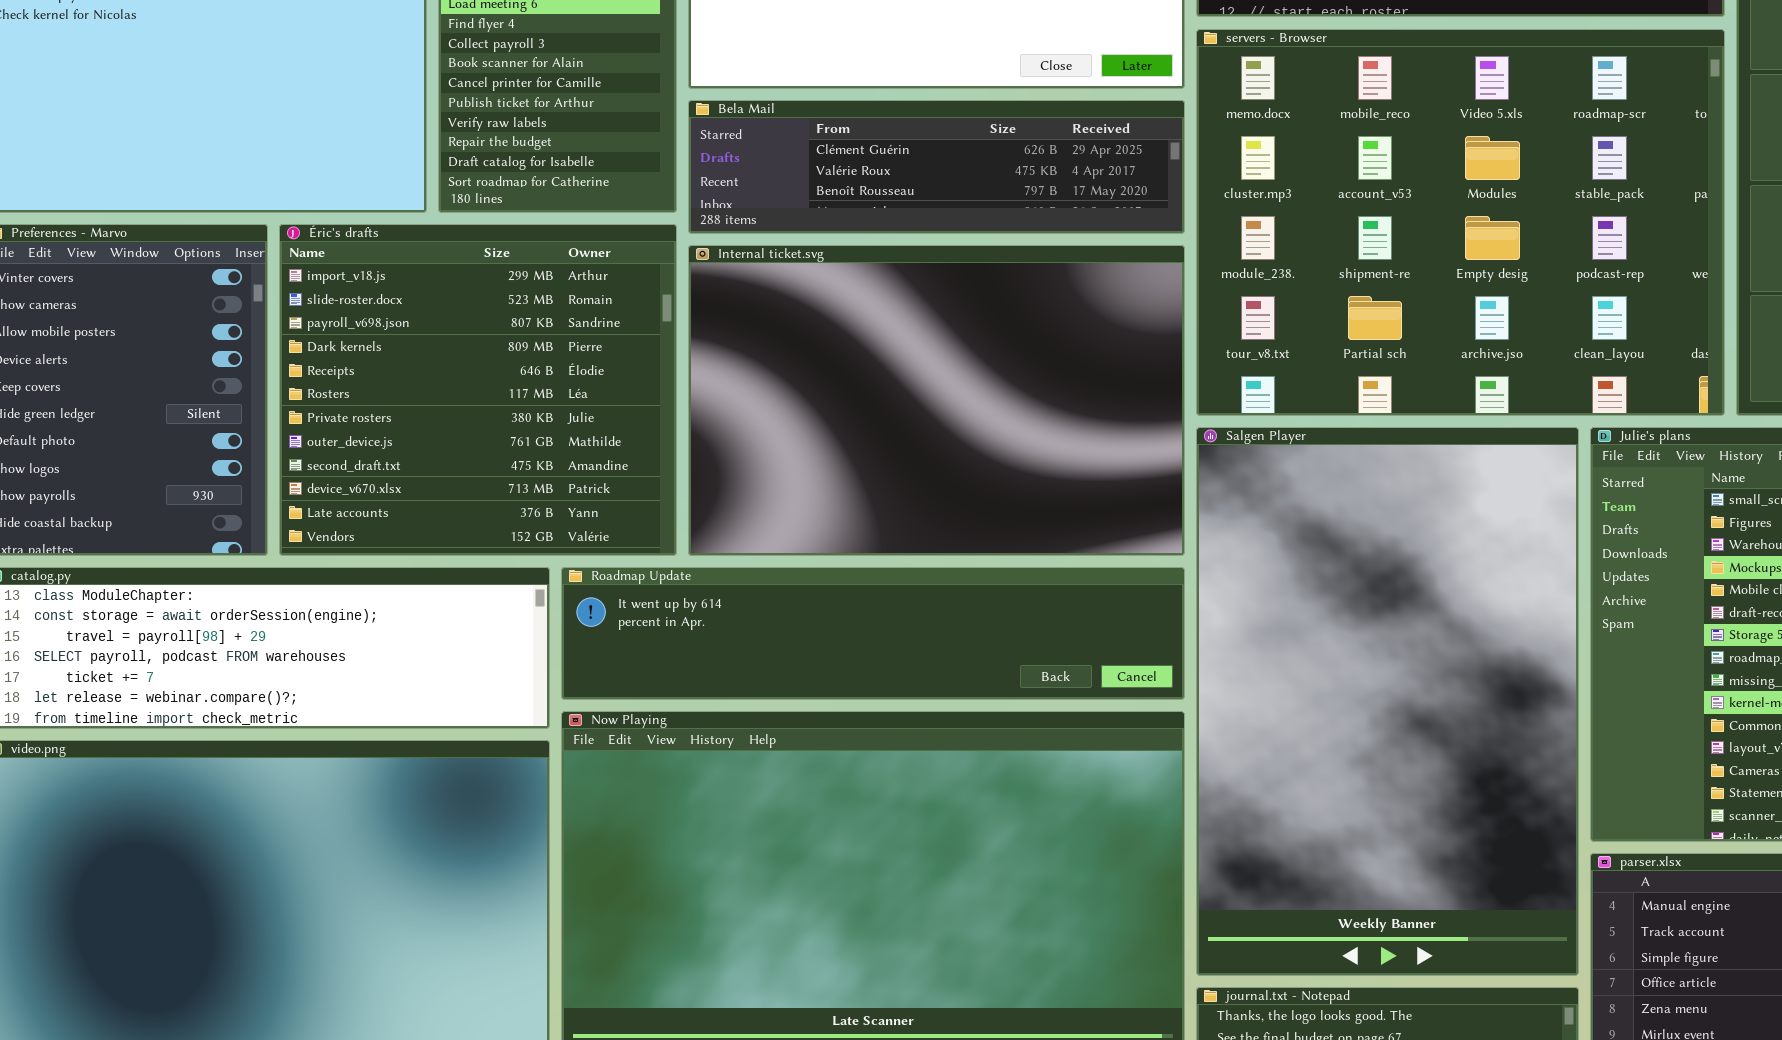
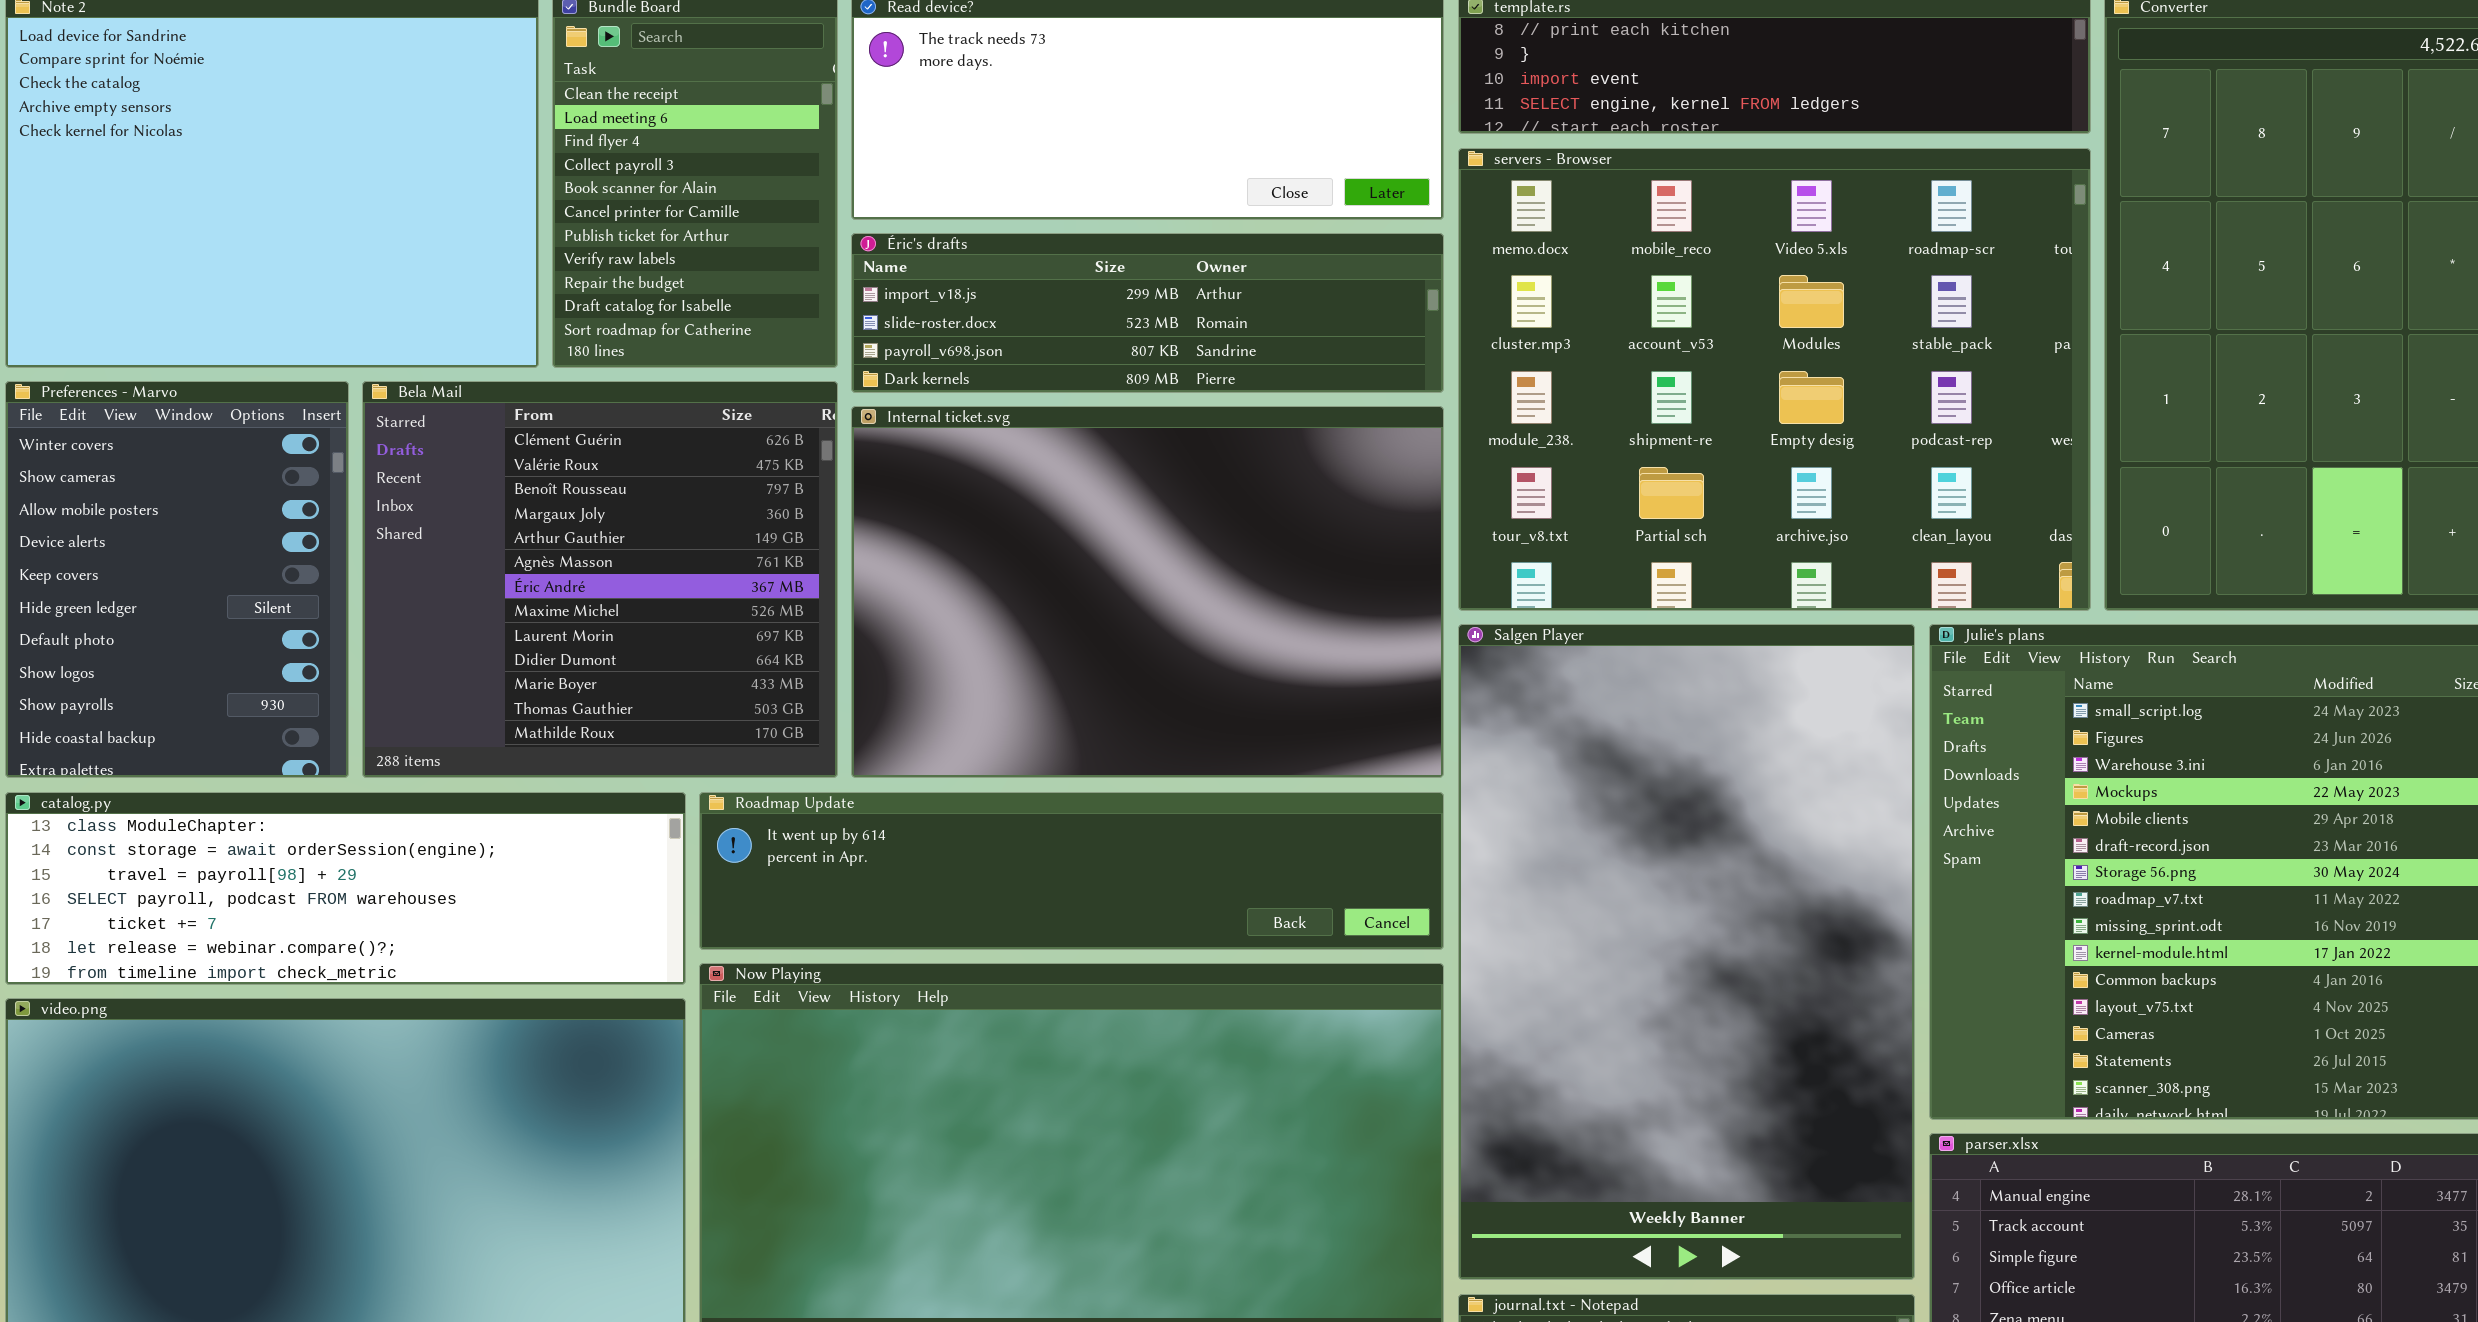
Bela Mail: [688,100,1185,234] -> [362,381,838,778], moved, resized
Éric's drafts: [279,224,677,556] -> [851,233,1444,393], moved, resized

